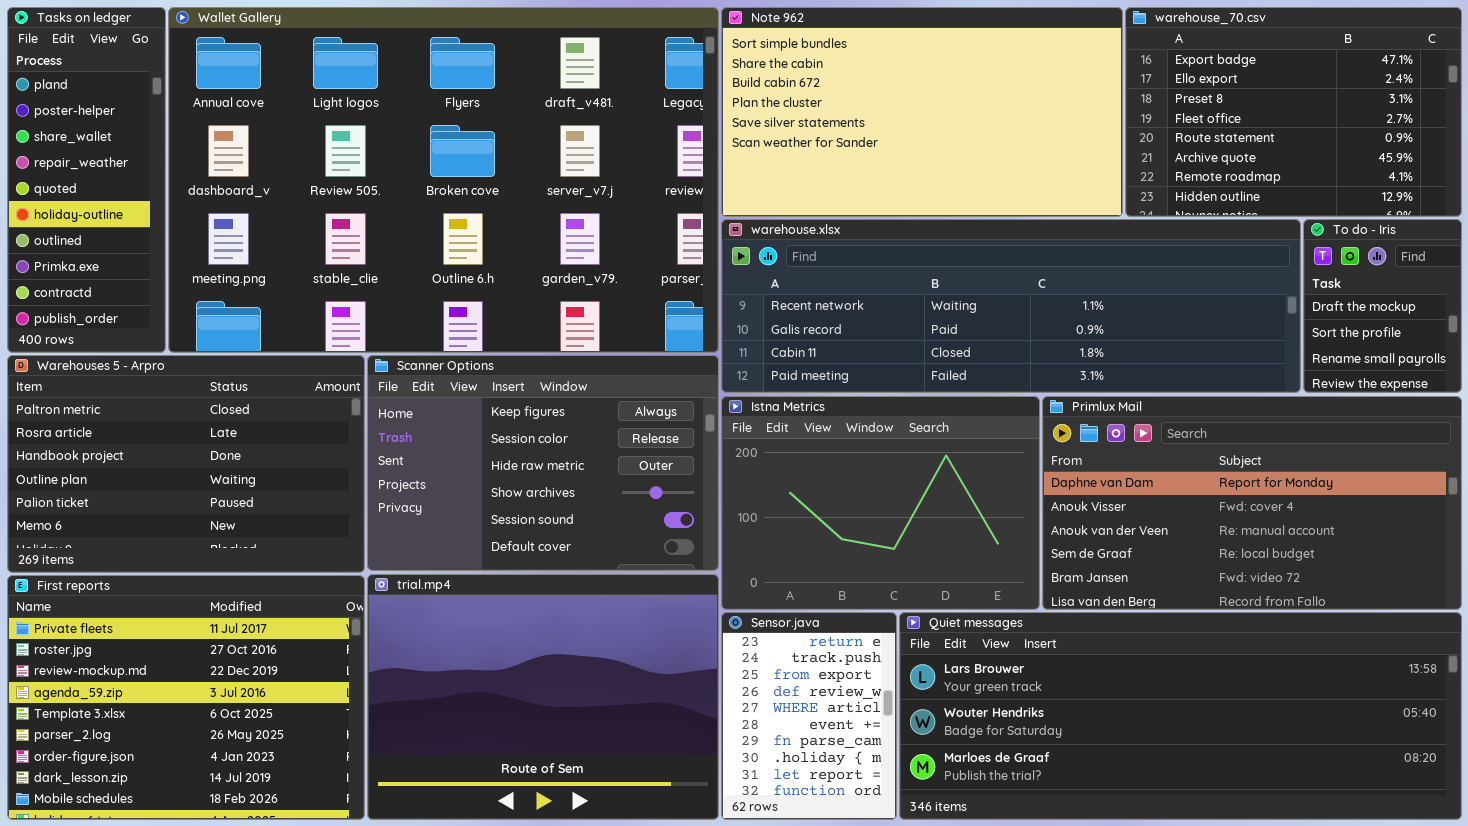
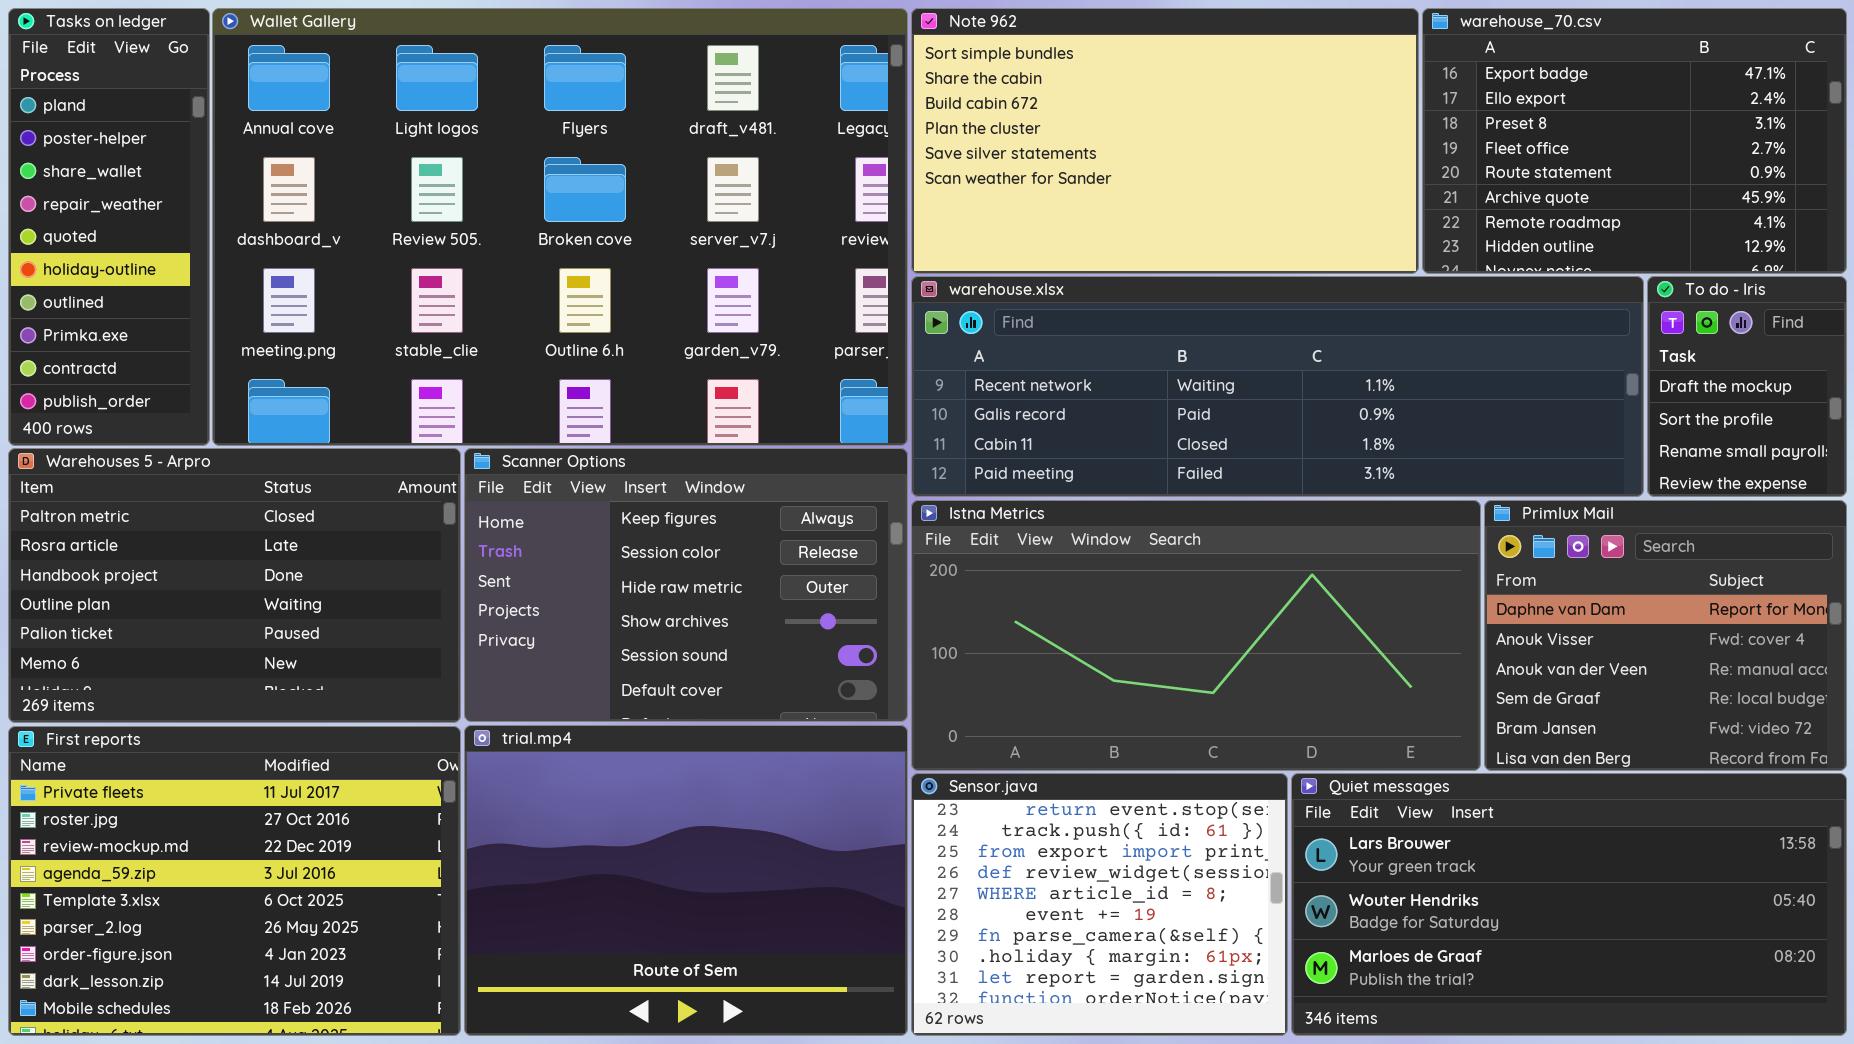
Istna Metrics: [721,396,1040,610] -> [911,500,1481,771], resized
Primlux Mail: [1042,396,1462,610] -> [1484,500,1847,771], resized
Sensor.java: [721,612,897,820] -> [911,773,1288,1036], resized
Quiet messages: [899,612,1462,820] -> [1291,773,1847,1036], resized

